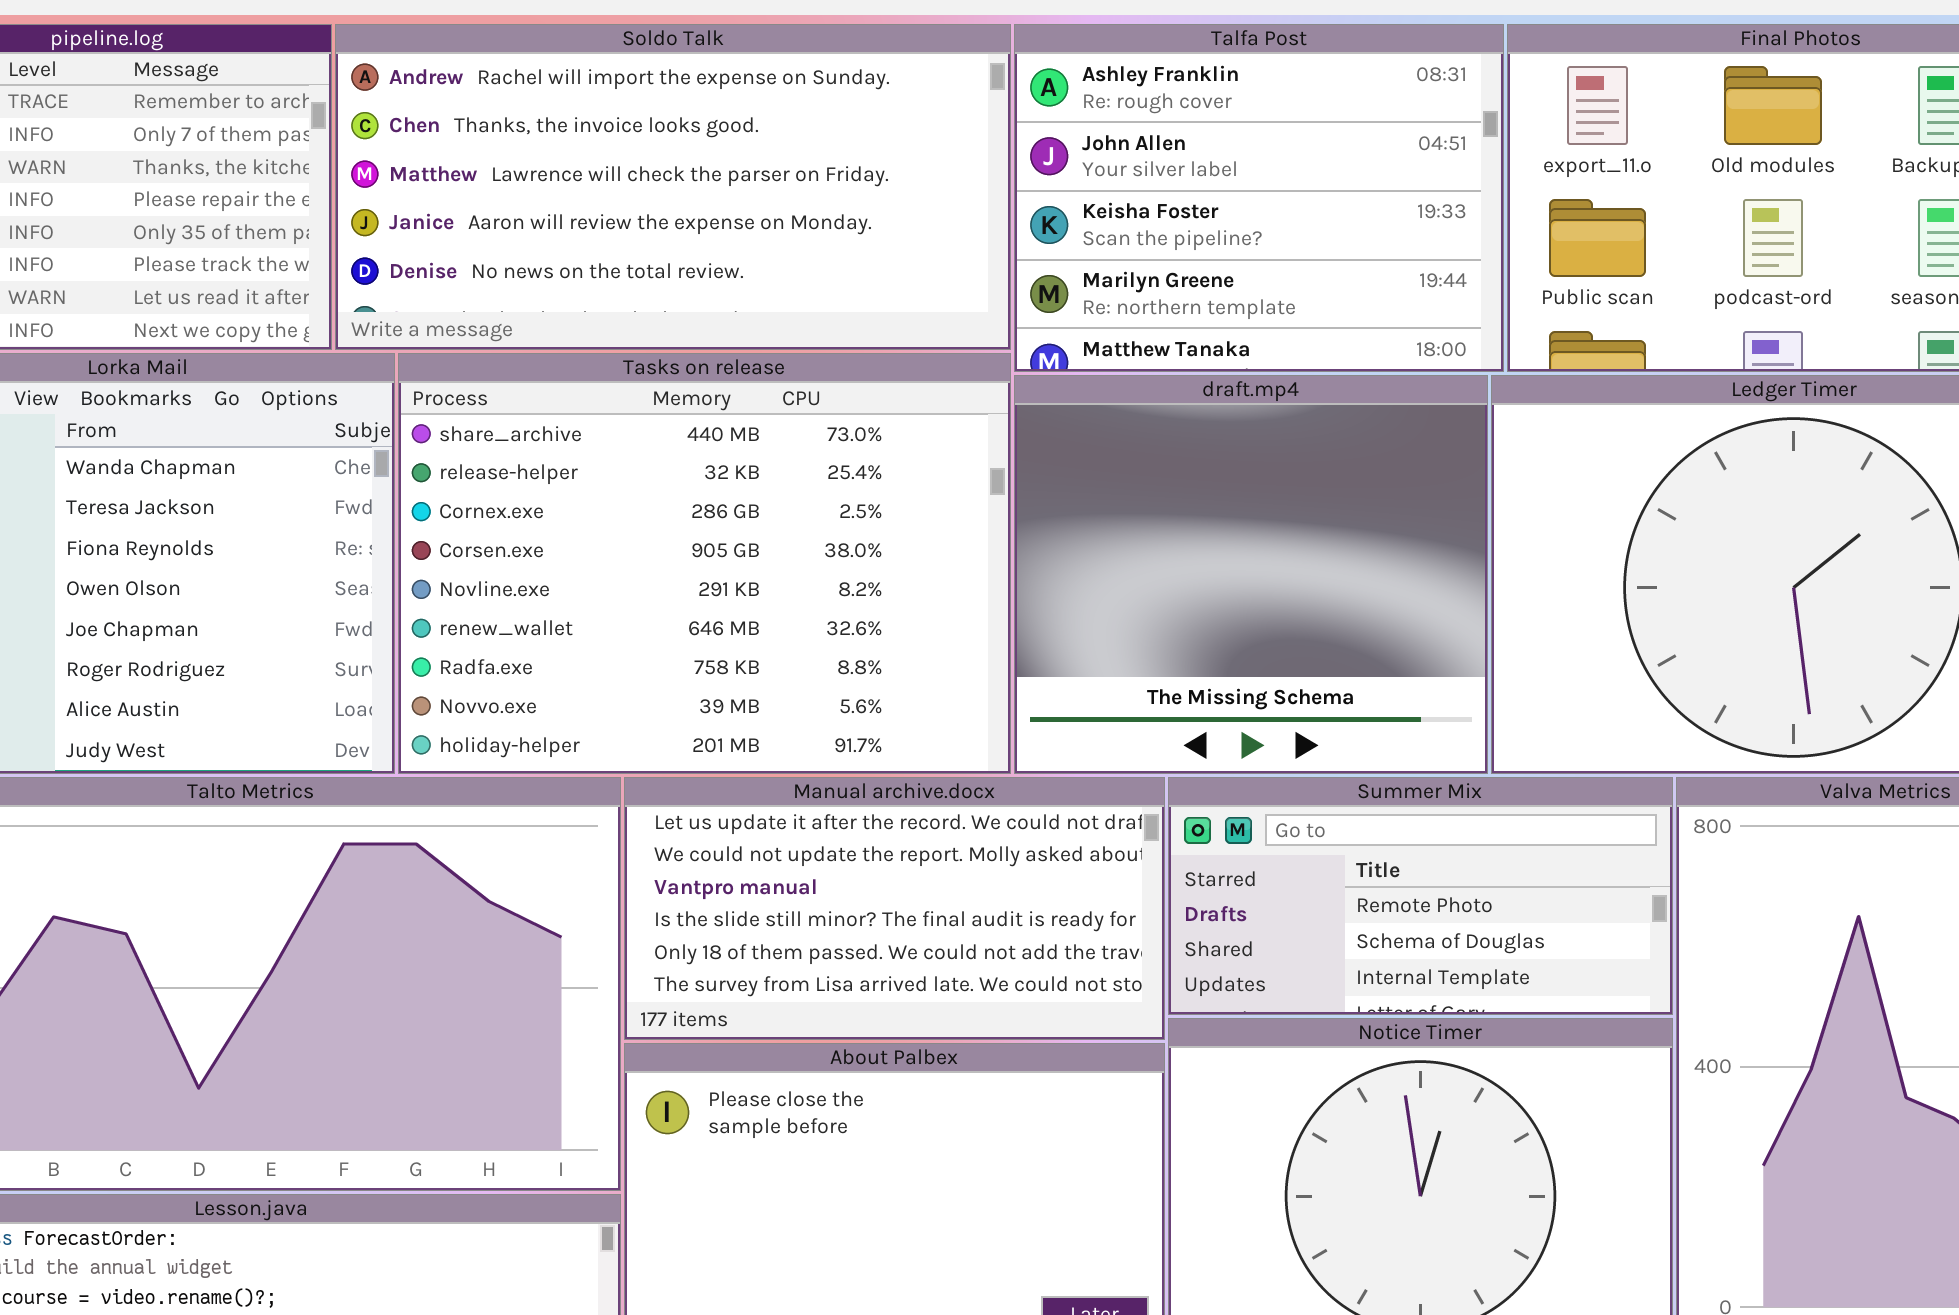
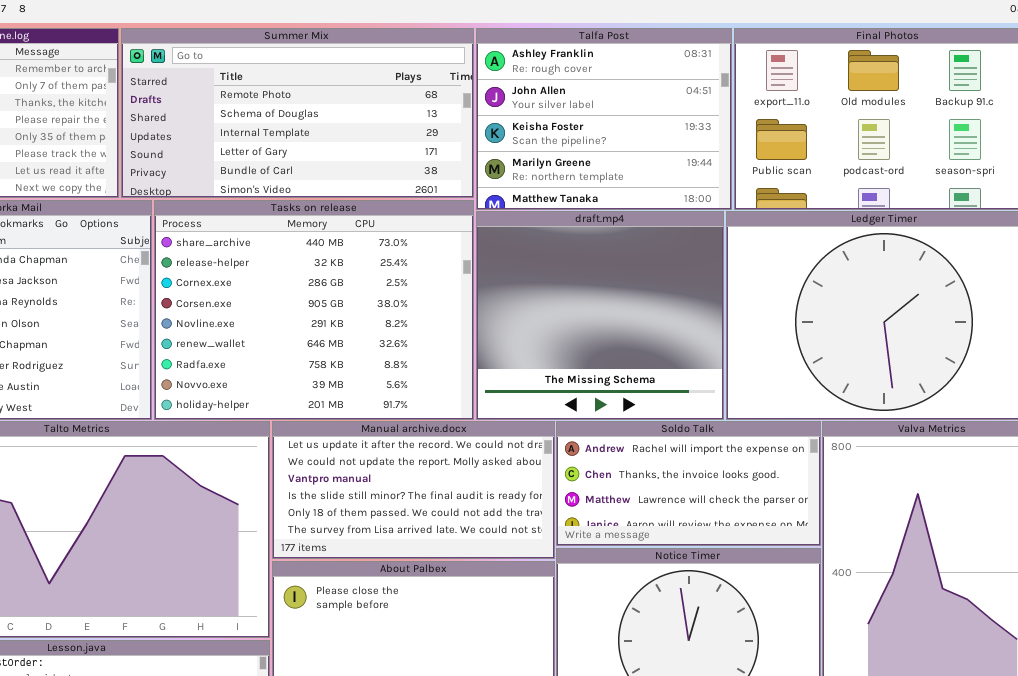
Soldo Talk: [335,24,1011,350] -> [556,421,821,546], moved, resized
Summer Mix: [1168,777,1673,1015] -> [121,28,474,198], moved, resized

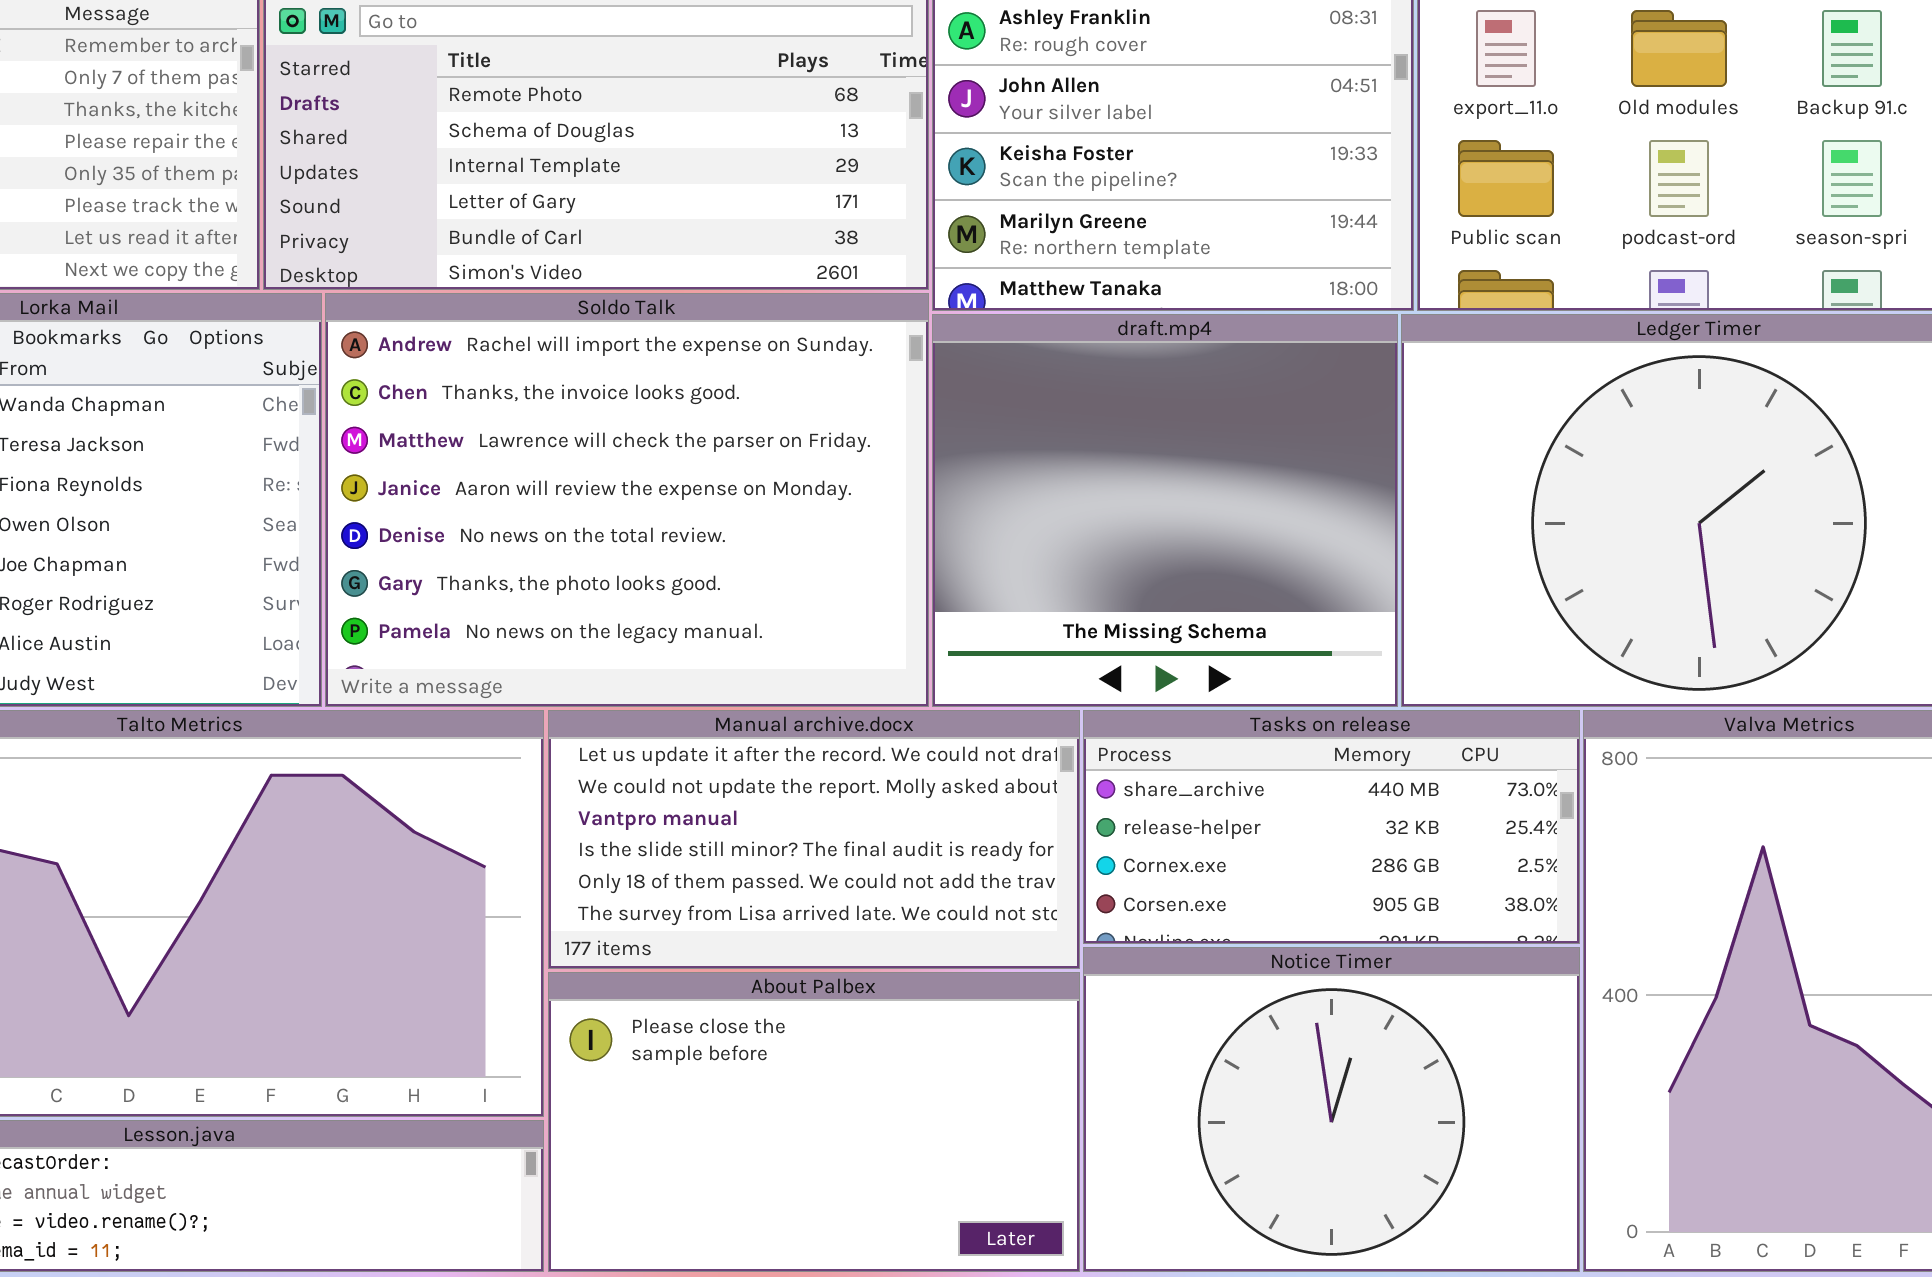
Tasks on release: [154,200,474,420] -> [1083,710,1580,944], moved, resized
Soldo Talk: [556,421,821,546] -> [325,293,929,707], moved, resized

